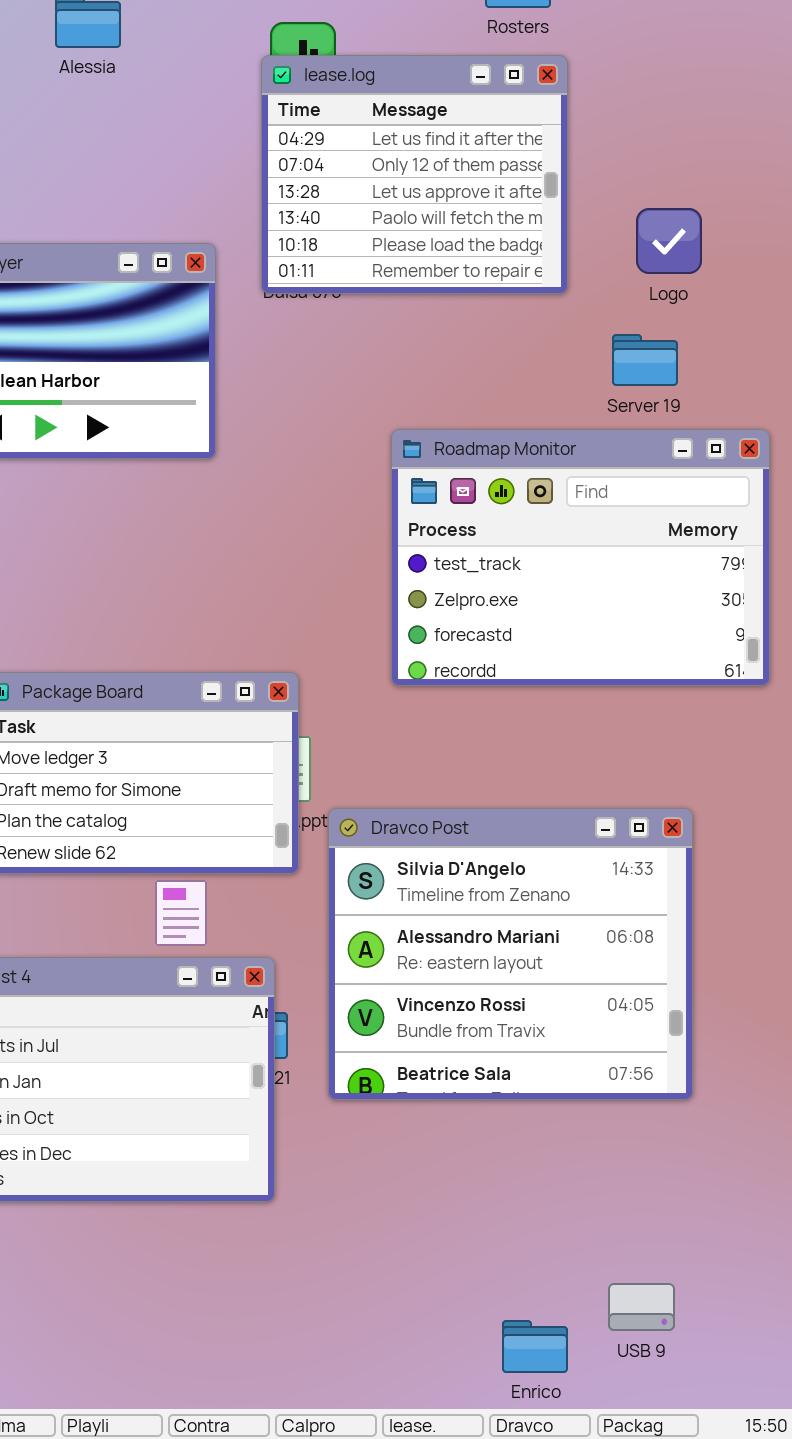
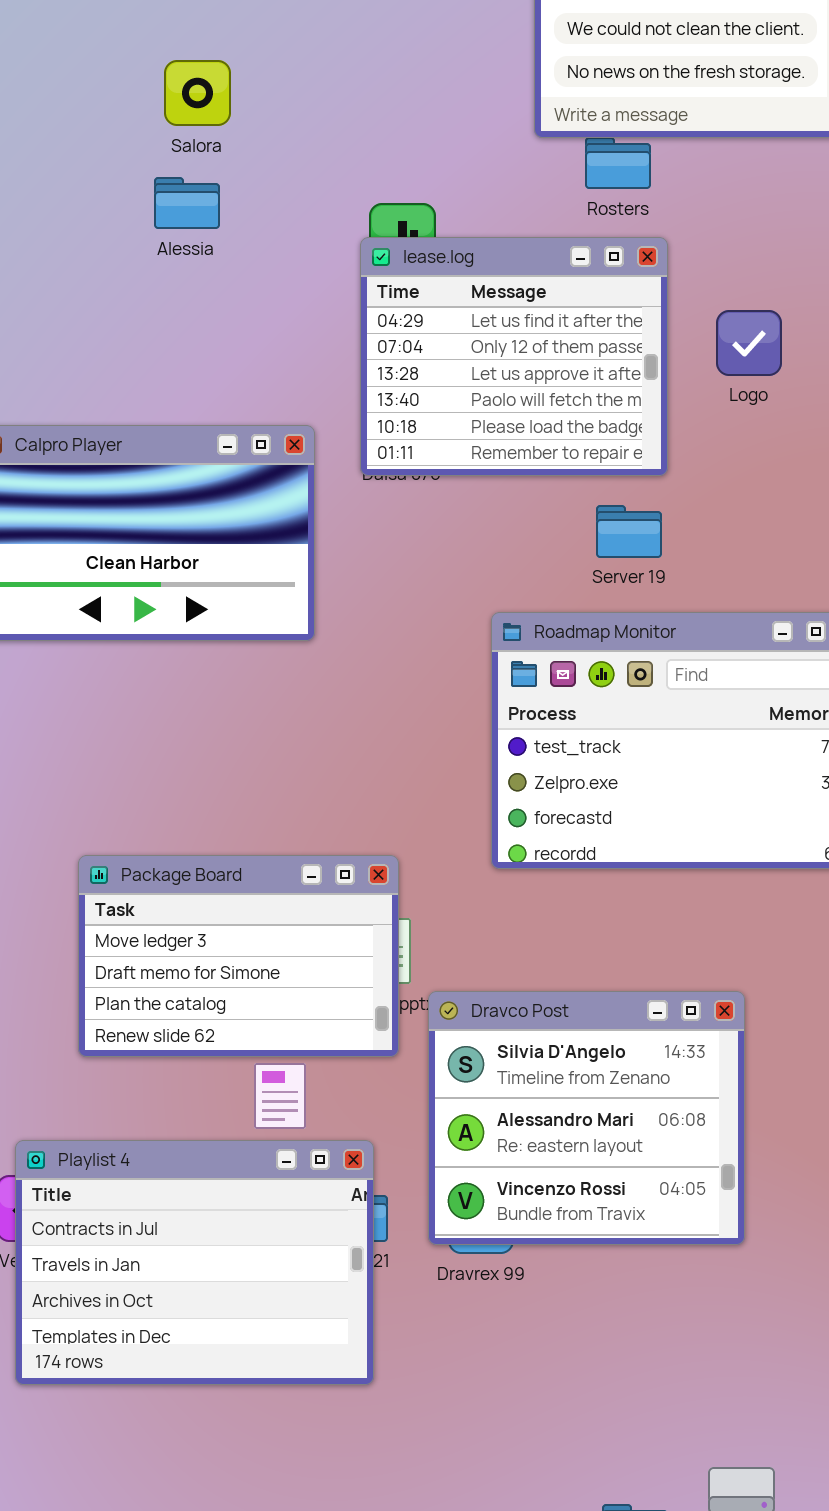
Logo: [636,208,702,274] -> [716,310,782,376], moved
Server 19: [612,334,678,386] -> [596,505,662,558], moved
Dravco Post: [328,808,693,1100] -> [428,991,745,1245], resized

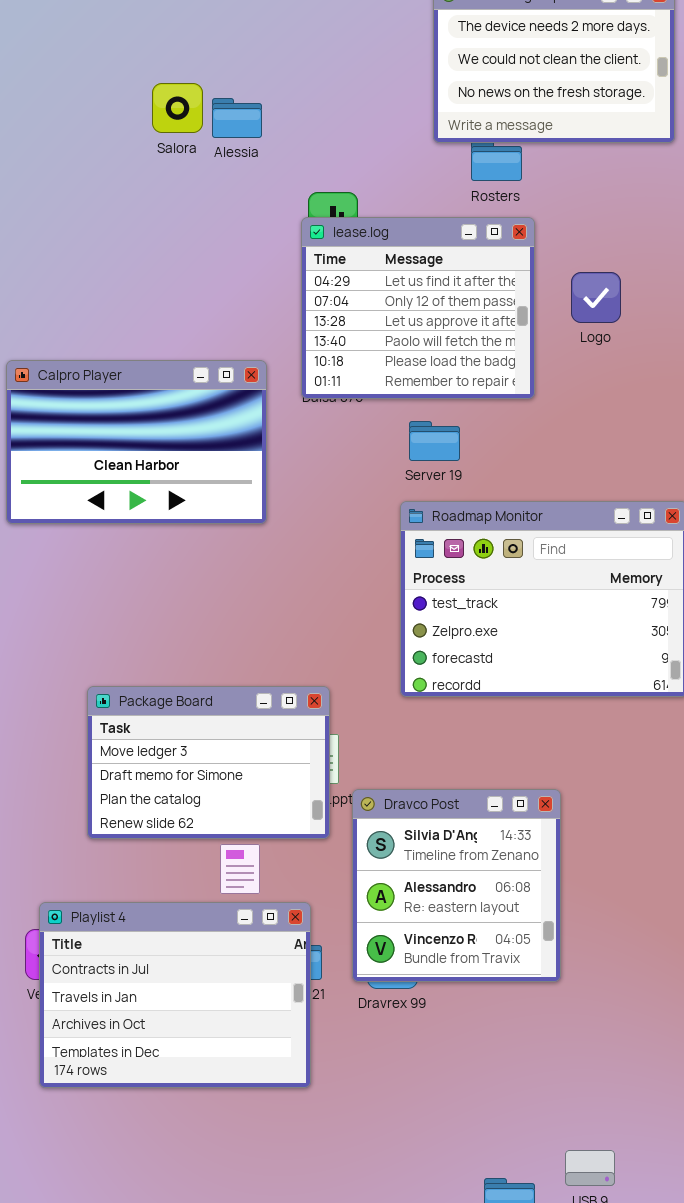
Alessia: [154,177,220,229] -> [212,98,262,138], moved
Server 19: [596,505,662,558] -> [409,421,460,461], moved
Dravco Post: [428,991,745,1245] -> [352,789,561,982], resized

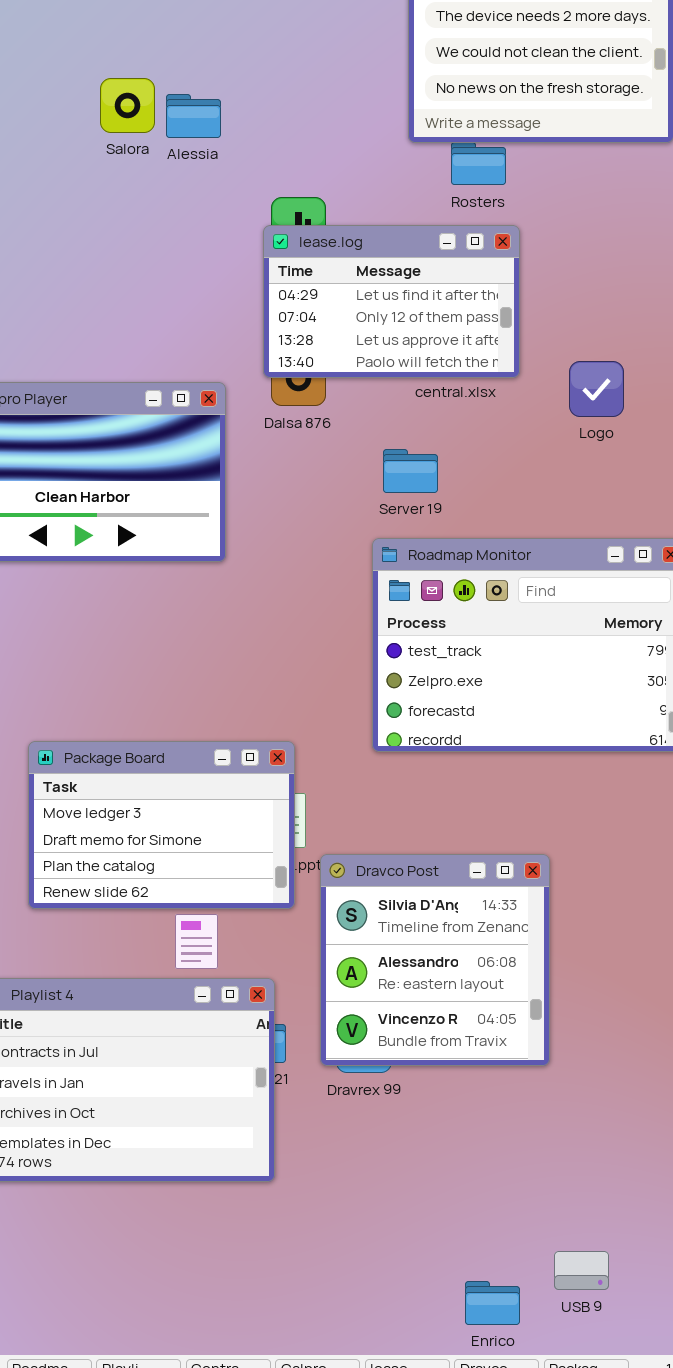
lease.log: [301,217,535,399] -> [263,225,520,378], resized
Logo: [571,272,621,323] -> [569,361,624,417], moved

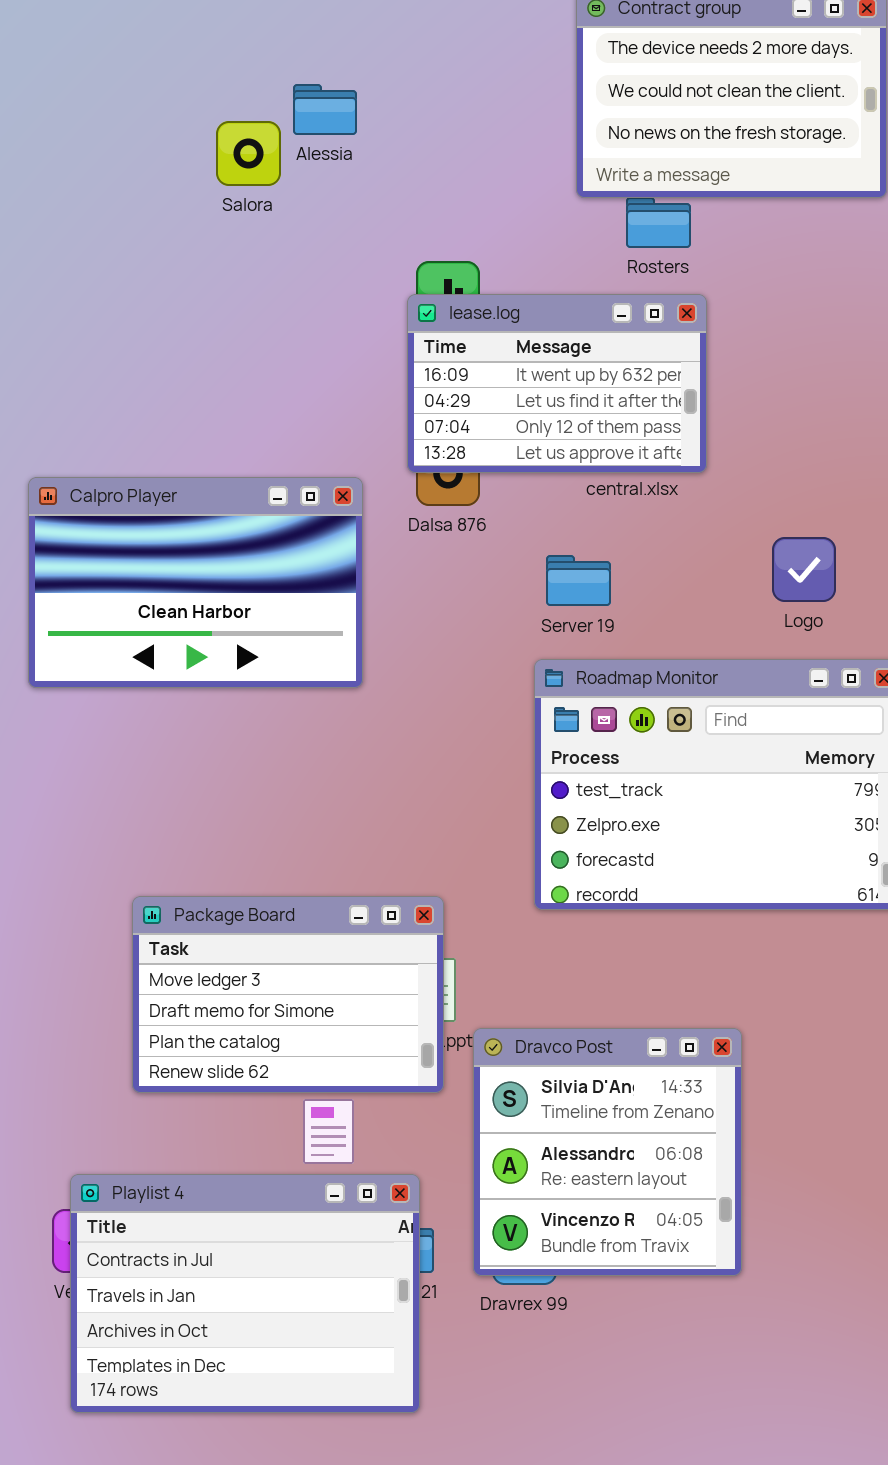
Alessia: [166,94,221,138] -> [293,84,357,135], moved
lease.log: [263,225,520,378] -> [407,294,707,473], scrolled up 1 row
Logo: [569,361,624,417] -> [772,537,836,602], moved

